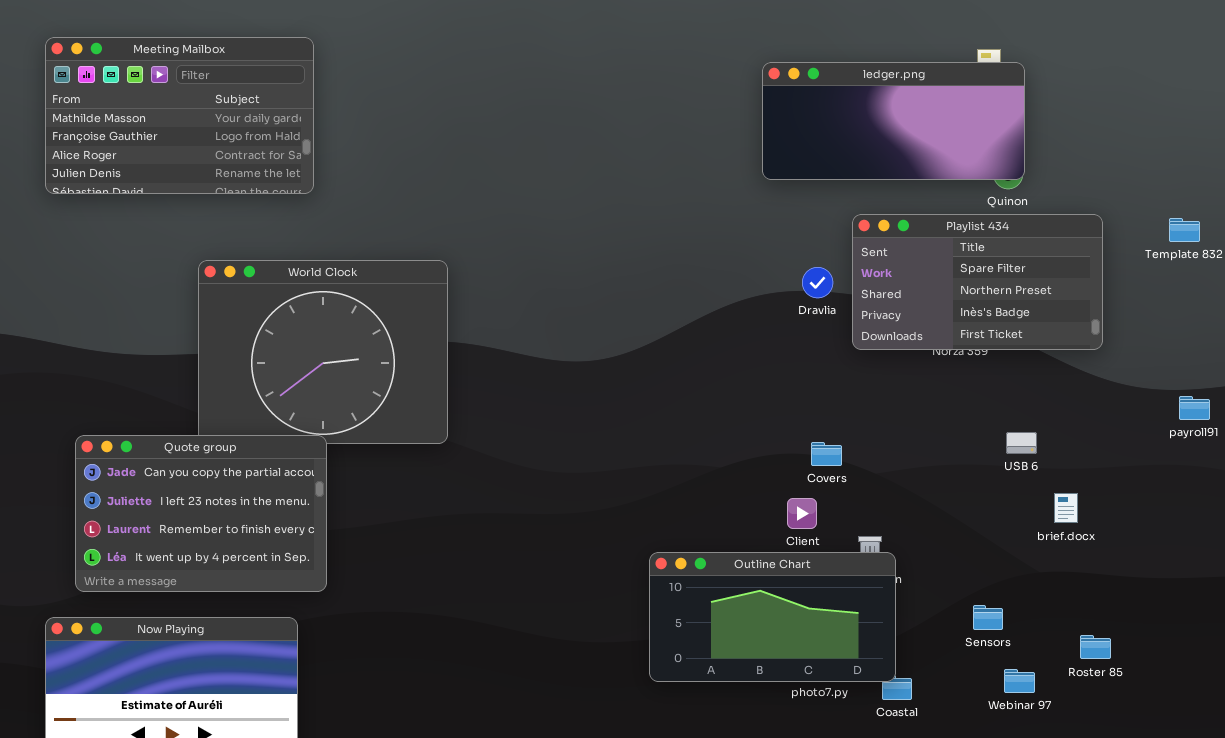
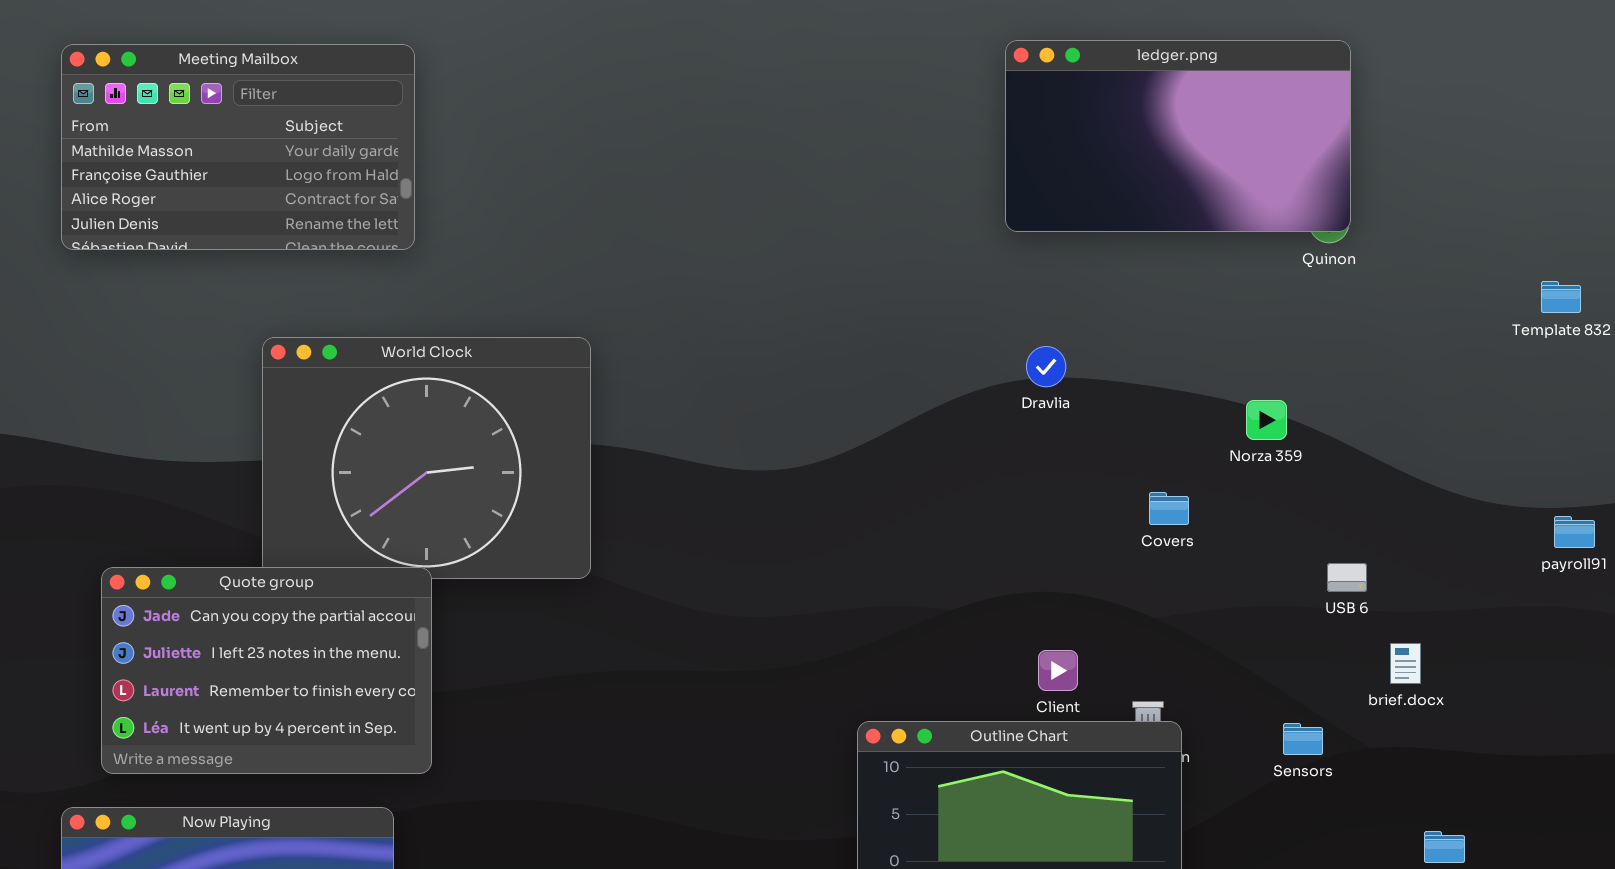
ledger.png: [762,62,1025,180] -> [1005,40,1351,232], resized
Playlist 434: [852,214,1103,350] -> none, closed
Dravlia: [802,267,833,298] -> [1026,346,1066,387], moved
Covers: [811,442,842,466] -> [1149,492,1189,525], moved
Sensors: [973,605,1003,630] -> [1283,723,1323,755], moved

